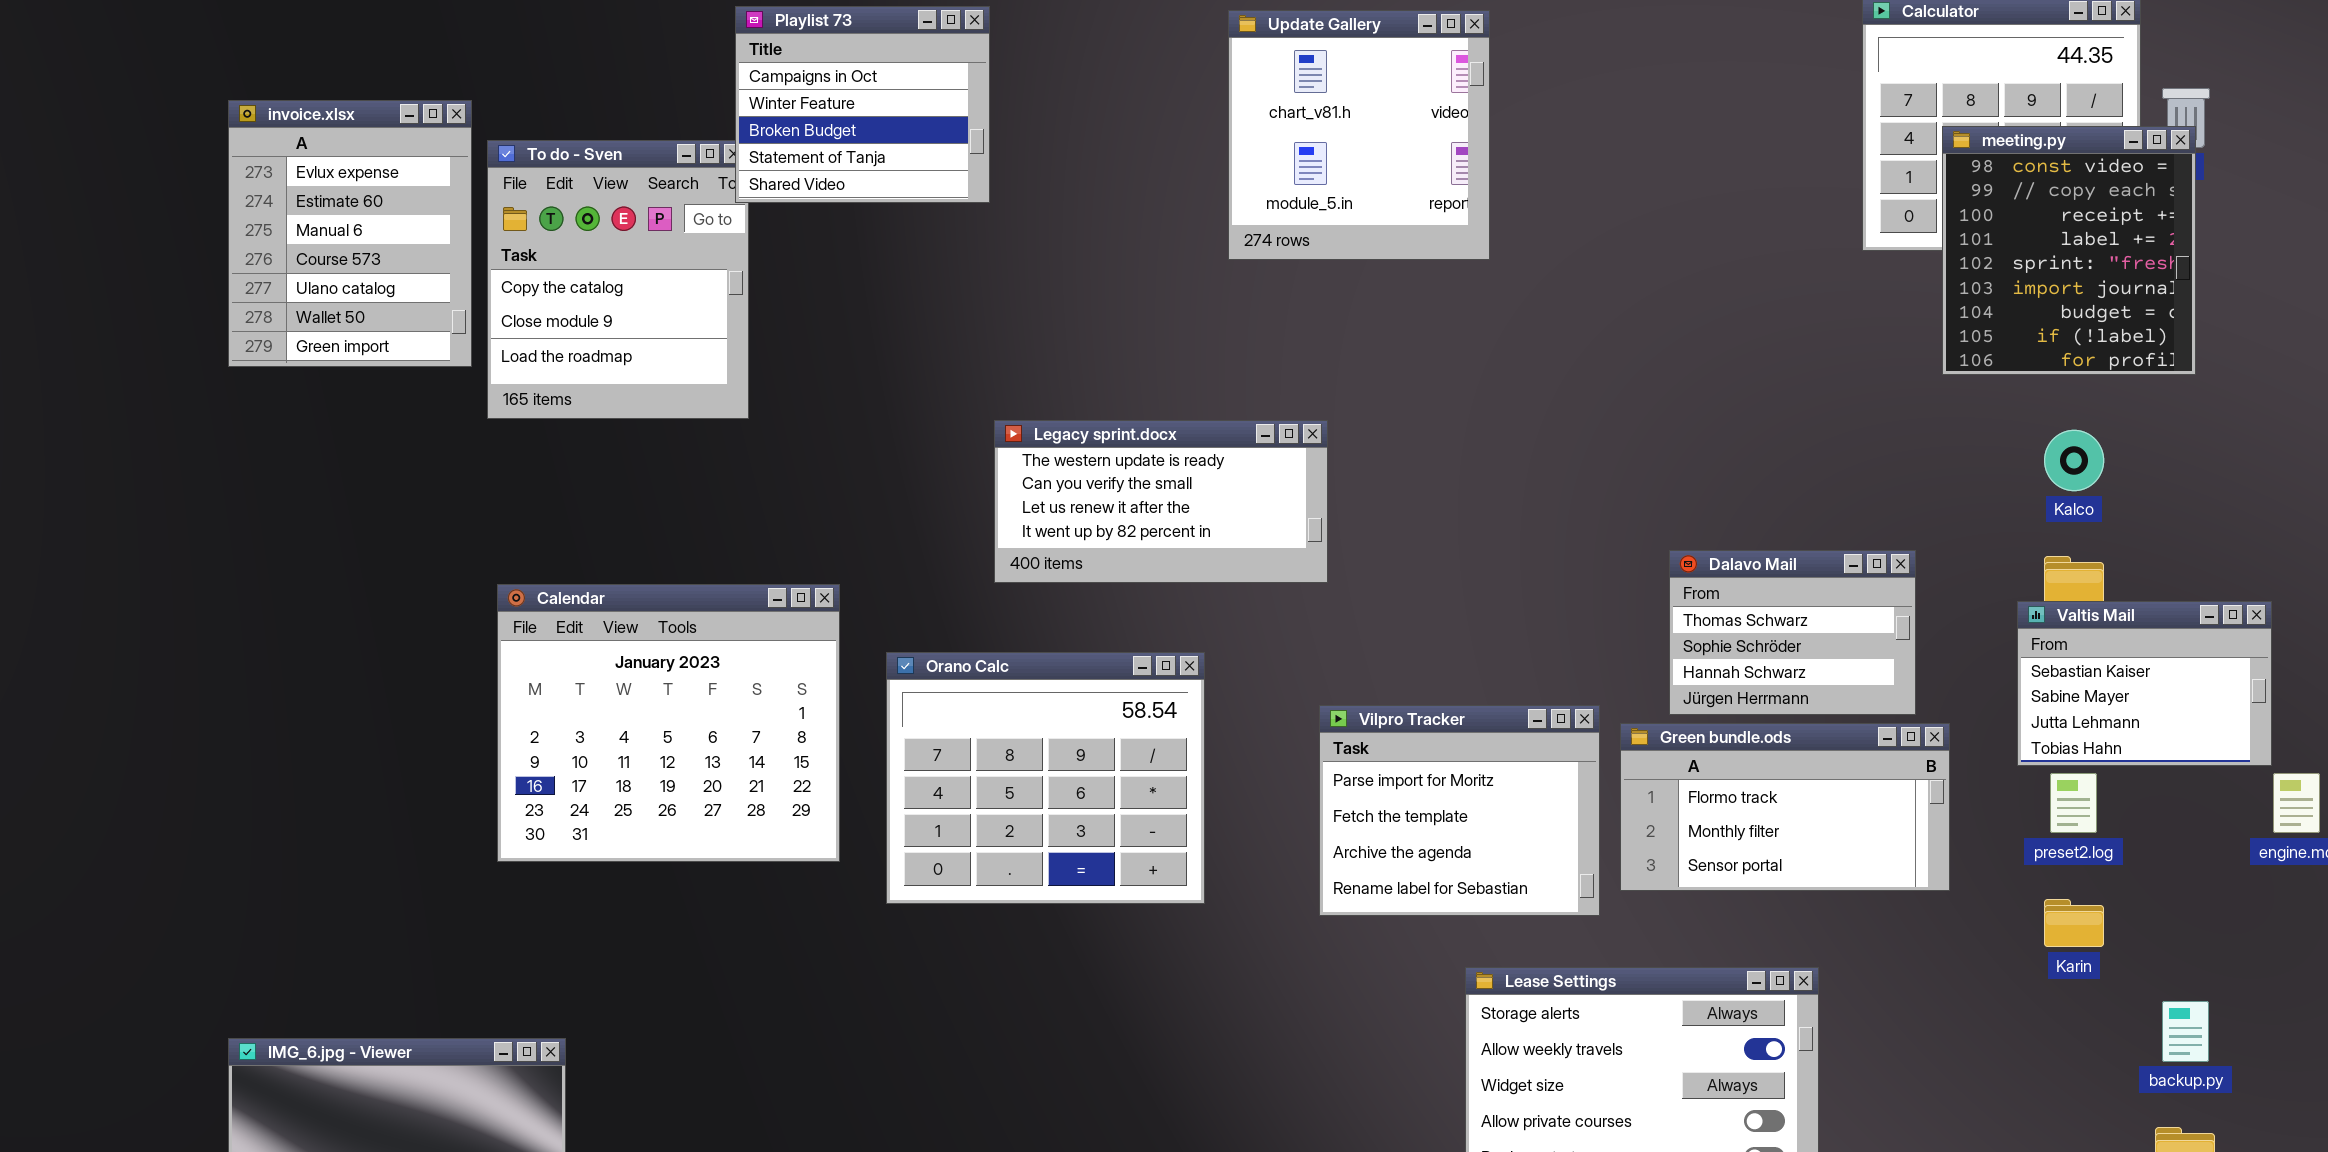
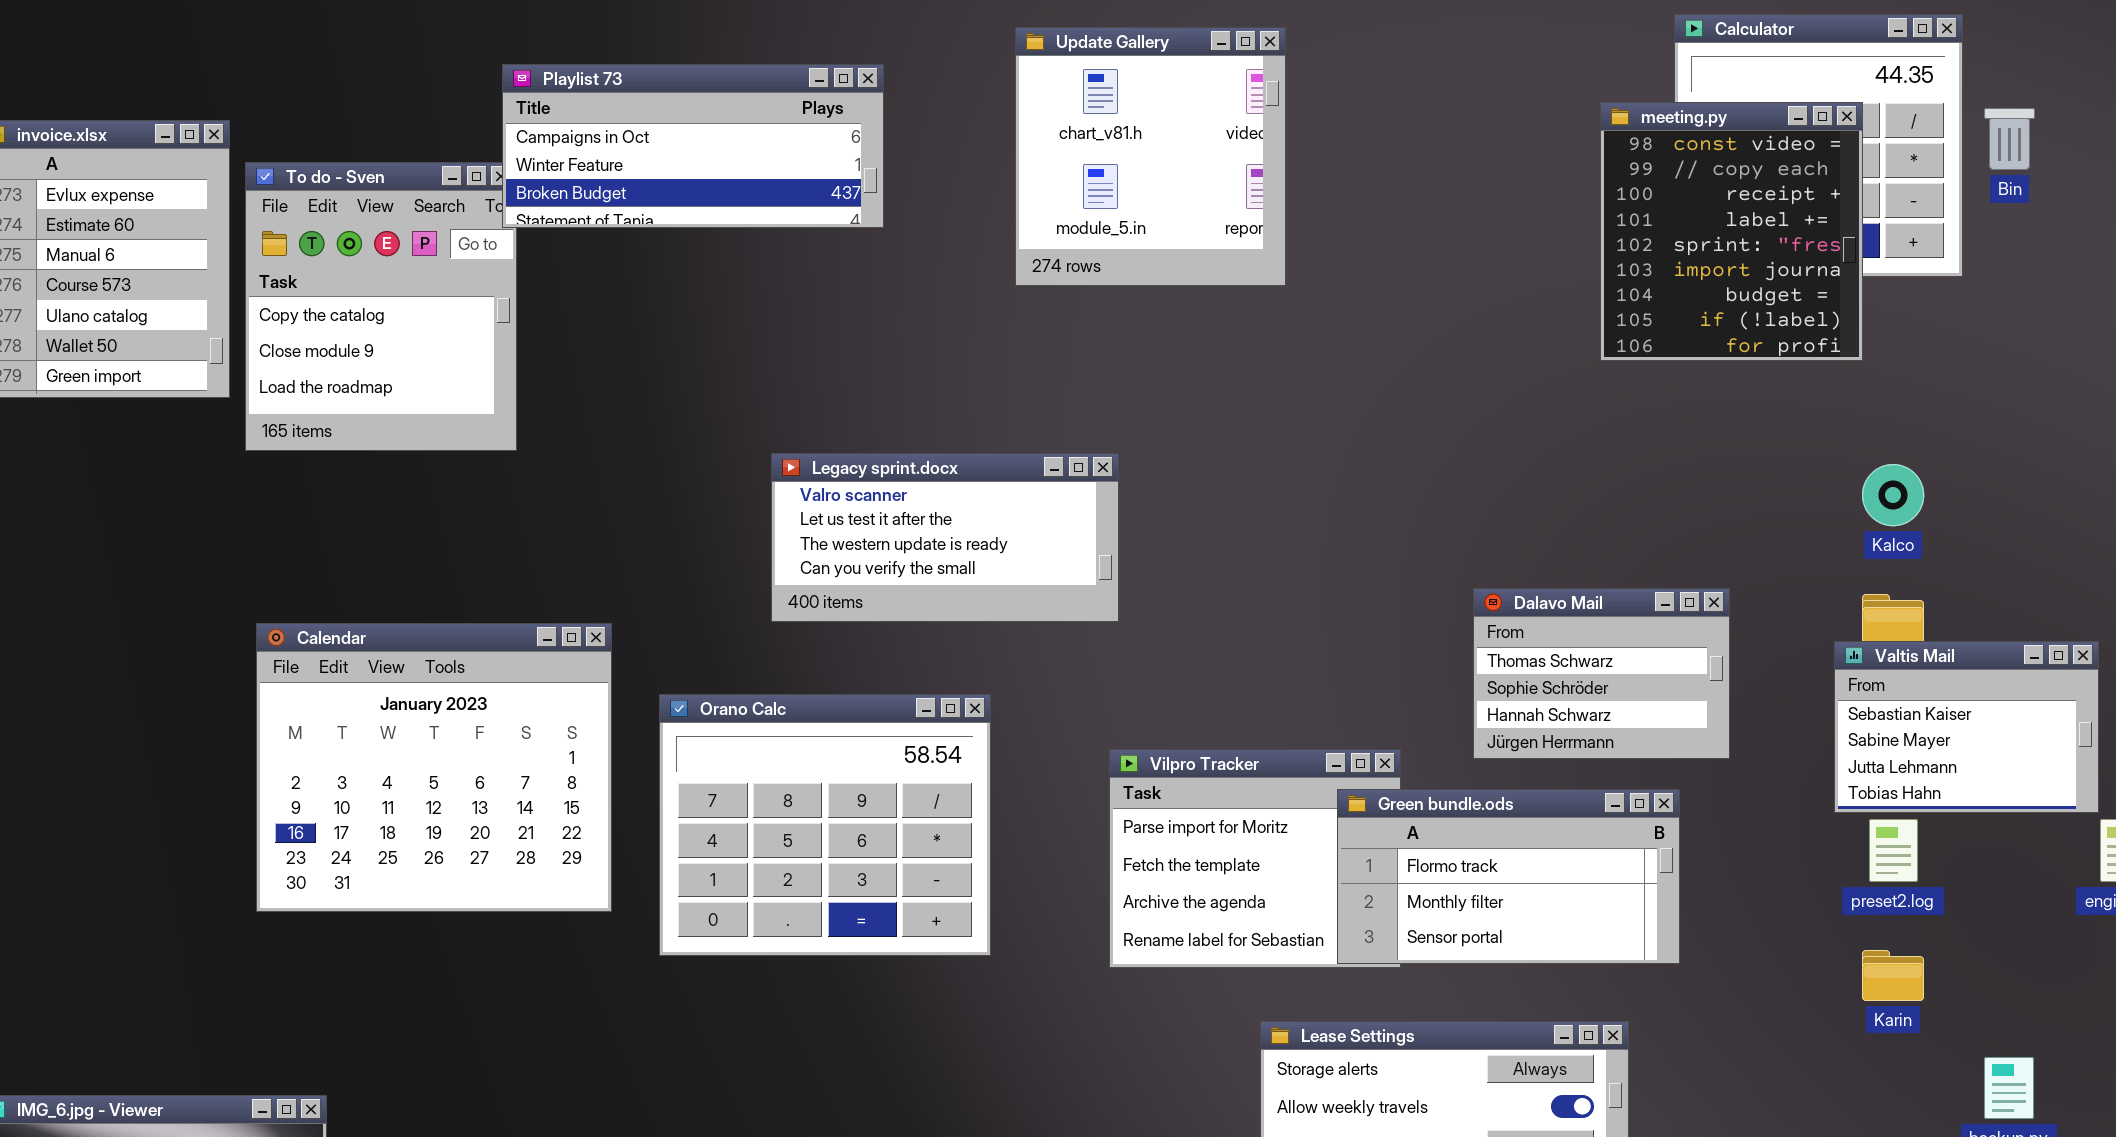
Playlist 73: [735,6,990,203] -> [502,64,884,228], resized
meeting.py: [1942,126,2196,375] -> [1600,102,1863,361], moved
Legacy sprint.docx: [994,420,1328,583] -> [771,453,1119,622], scrolled up 2 rows
Green bundle.ods: [1620,723,1950,891] -> [1337,789,1680,964], moved

